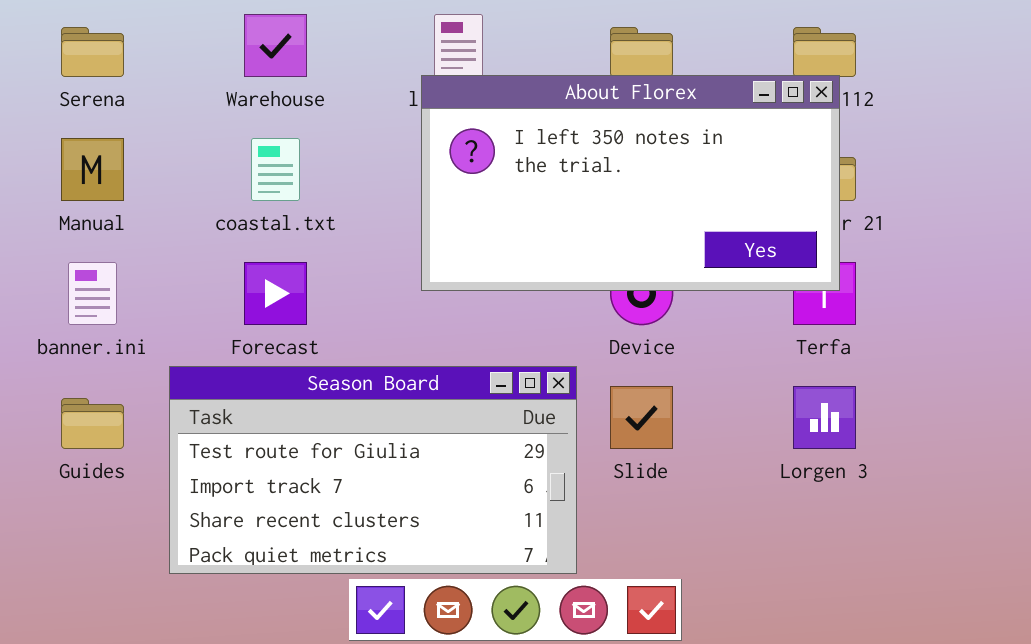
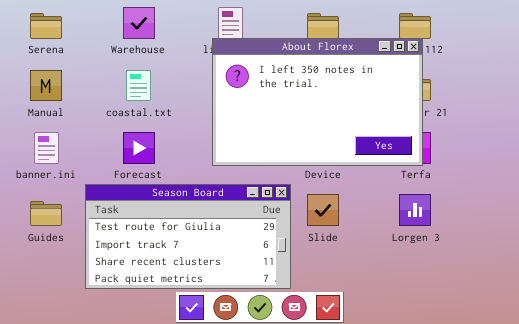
About Florex: [421,75,840,291] -> [212,38,423,166], resized

